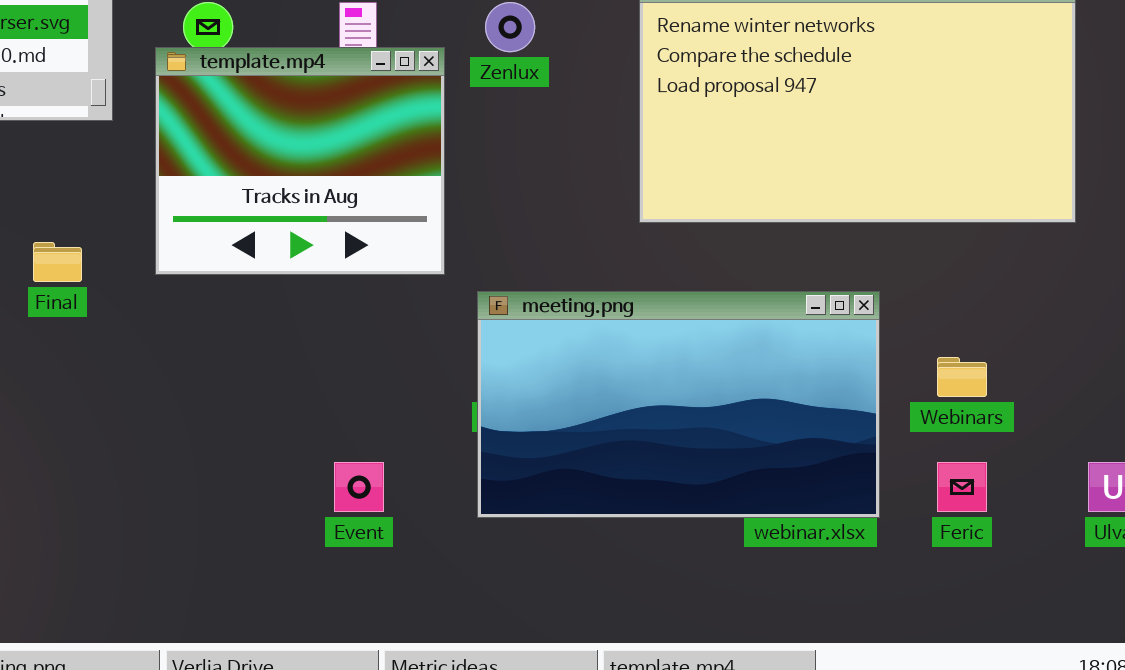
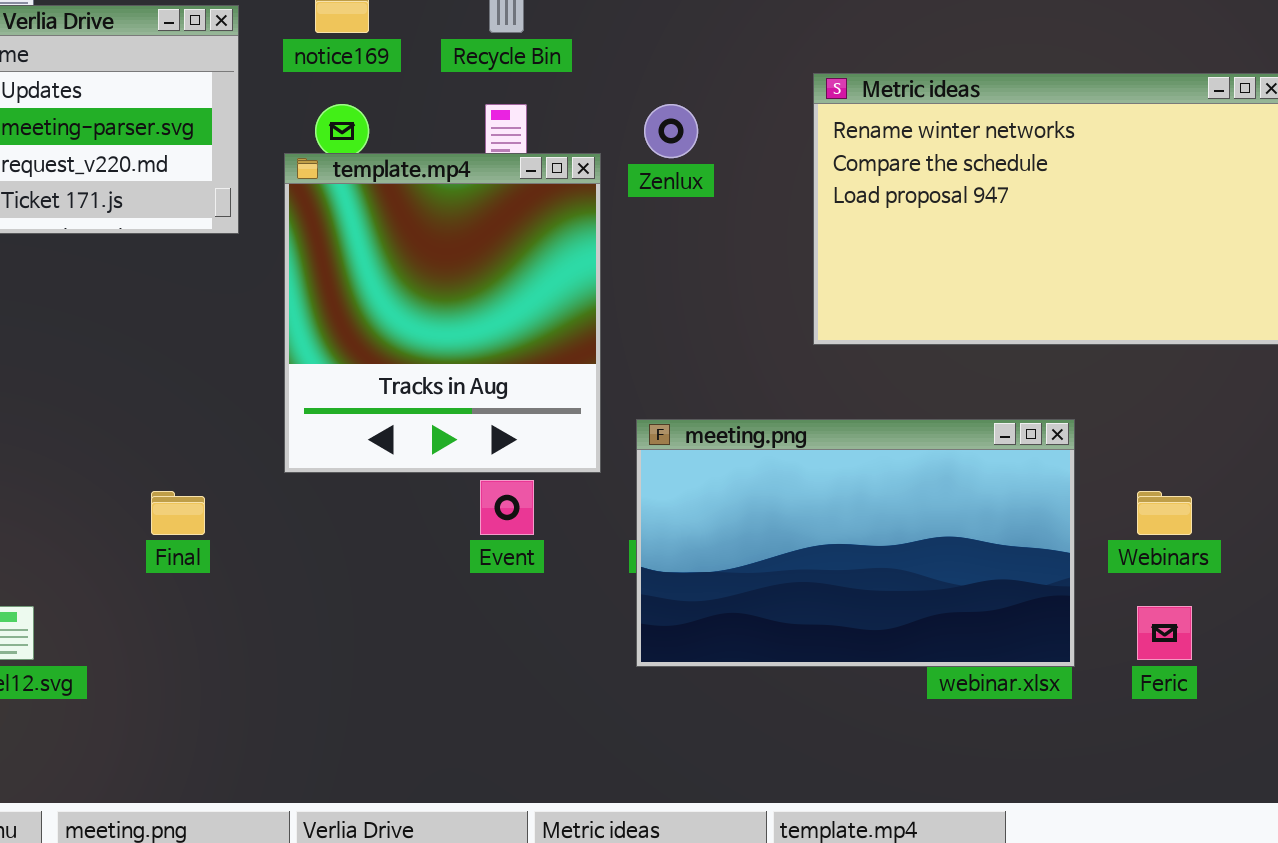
template.mp4: [155,47,445,275] -> [284,153,601,473], resized
Final: [33,242,82,282] -> [151,491,205,535], moved
Event: [334,462,384,512] -> [480,480,534,535], moved

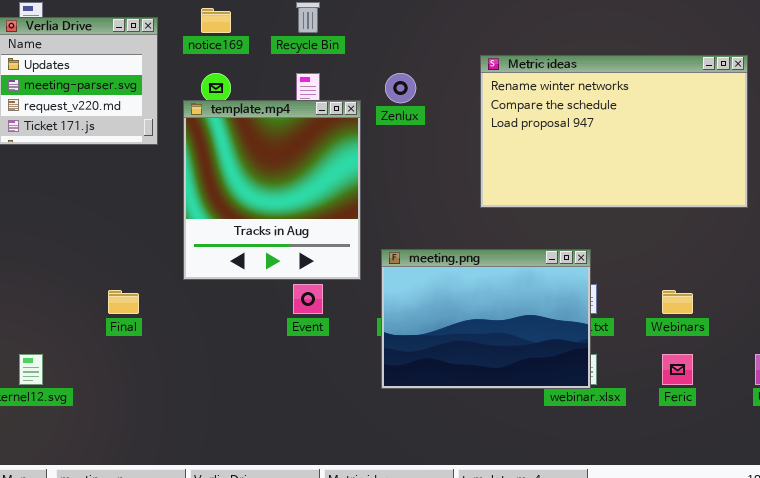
meeting.png: [636,419,1075,667] -> [381,249,591,389], resized

